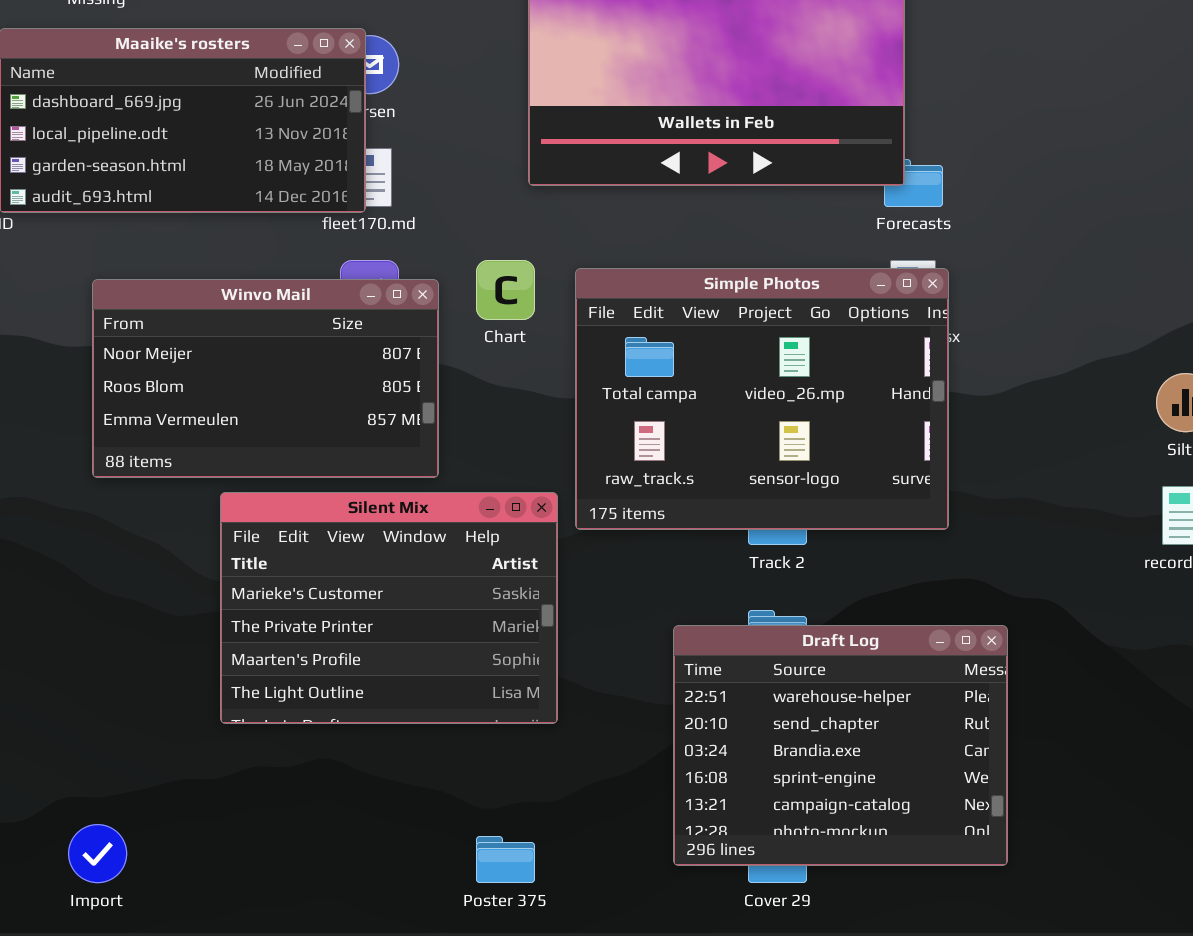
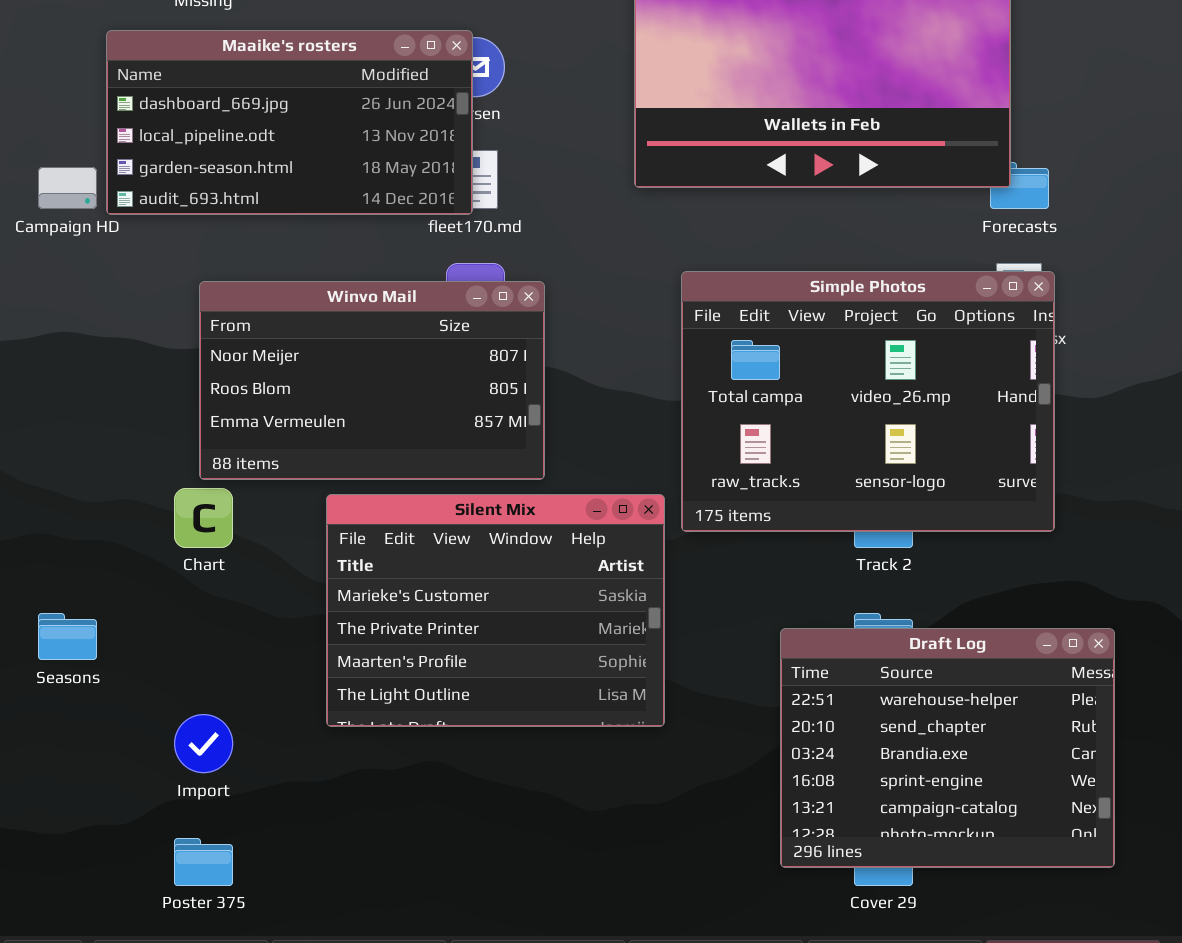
Chart: [476,260,535,320] -> [174,488,233,548], moved
Import: [68,824,127,883] -> [174,714,233,773], moved
Poster 375: [476,836,535,883] -> [174,838,233,886], moved

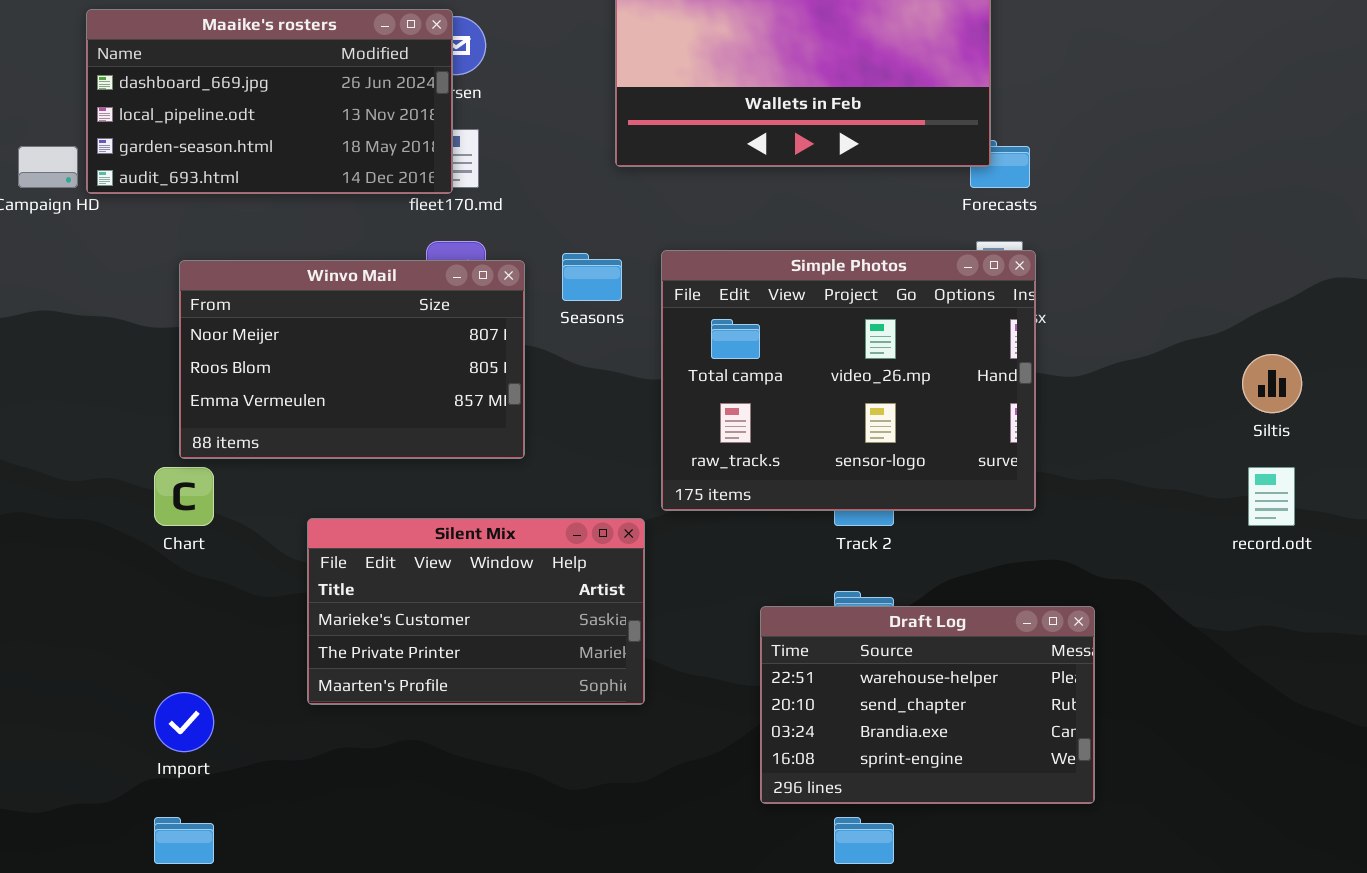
Silent Mix: [326,494,665,727] -> [307,518,645,705], resized
Seasons: [38,613,97,660] -> [562,253,622,301], moved
Draft Log: [780,628,1115,868] -> [760,606,1095,804], resized

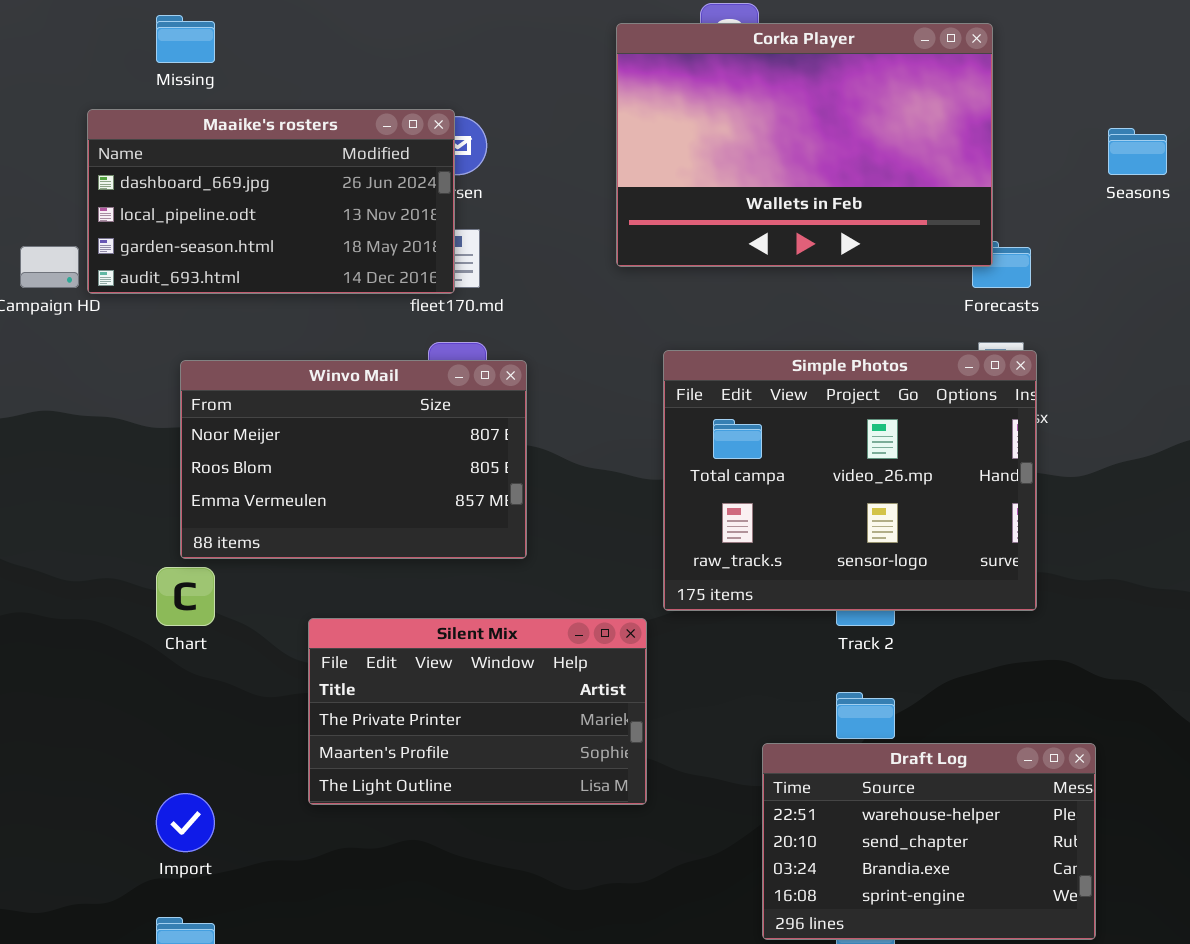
Seasons: [562,253,622,301] -> [1108,128,1167,175], moved
Silent Mix: [307,518,645,705] -> [308,618,647,805], scrolled down 1 row
Draft Log: [760,606,1095,804] -> [762,743,1096,940], moved

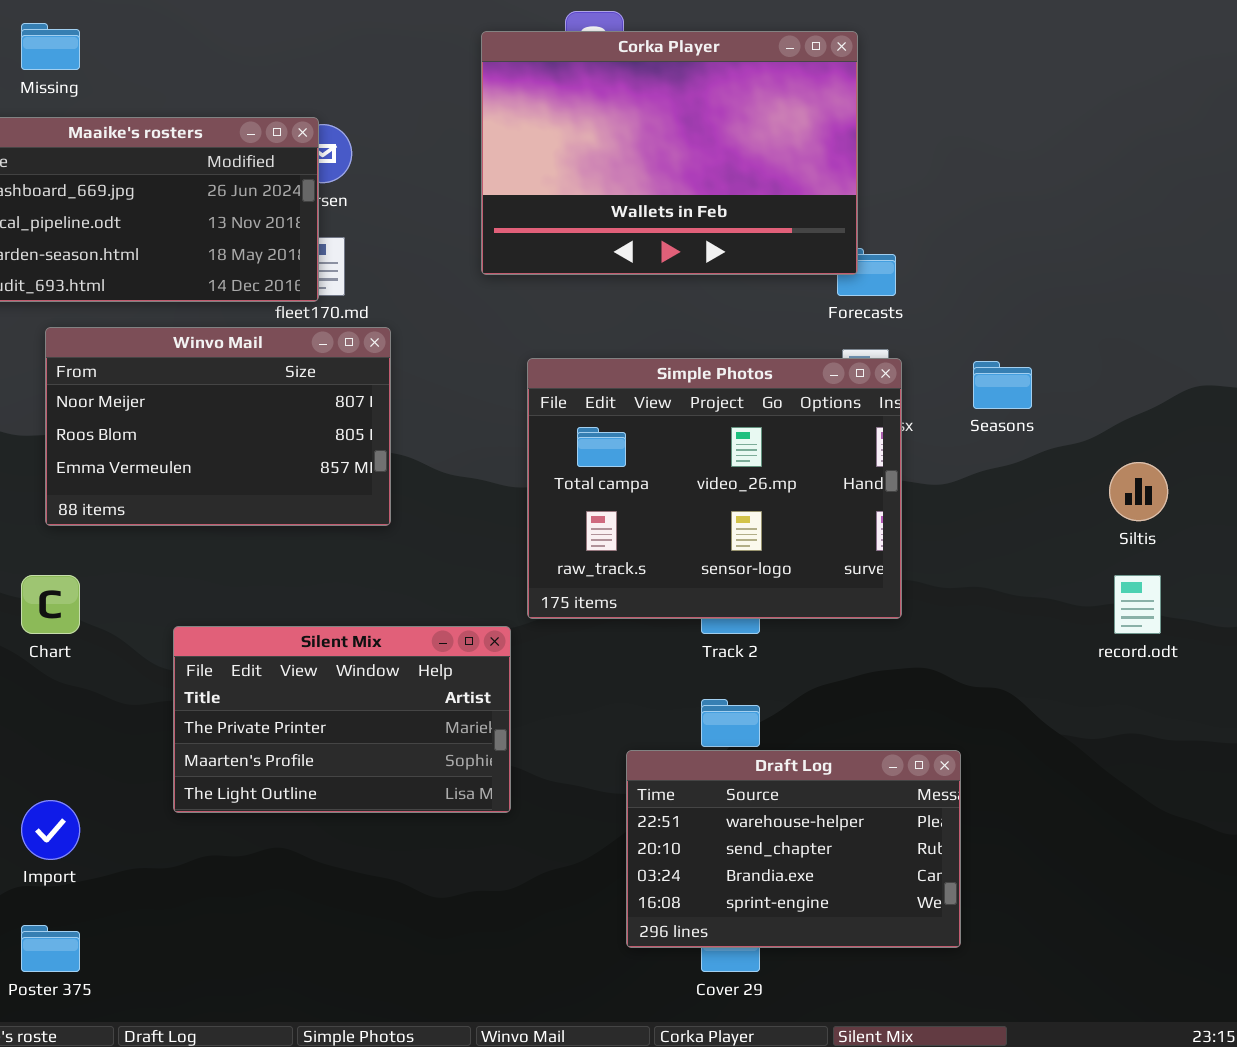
Seasons: [1108,128,1167,175] -> [973,361,1032,409], moved
Winvo Mail: [180,360,527,559] -> [45,327,391,526], moved

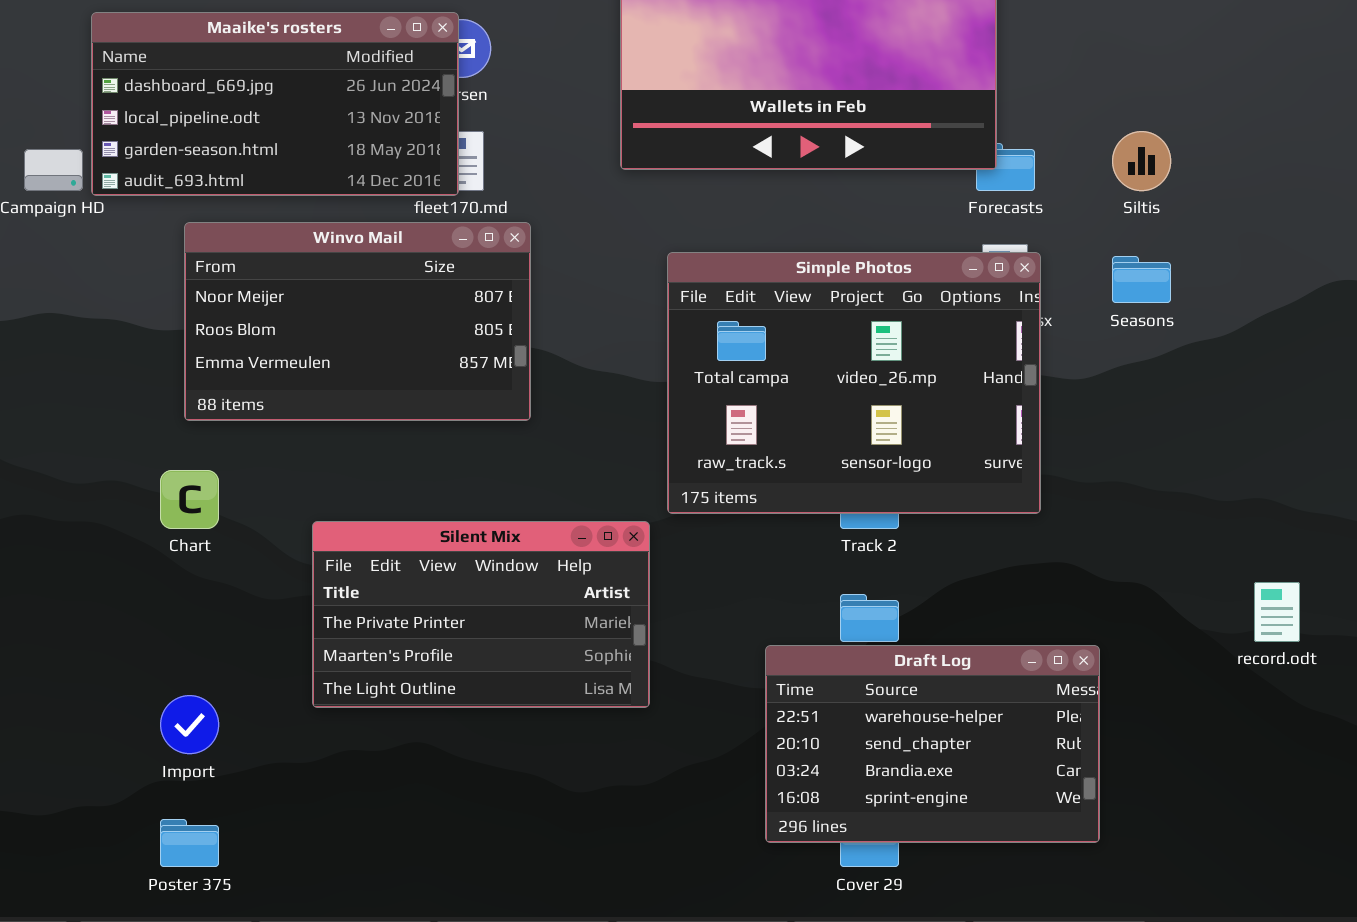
Siltis: [1109,462,1168,521] -> [1112,131,1171,191], moved
record.odt: [1114,575,1161,634] -> [1254,582,1300,642], moved

